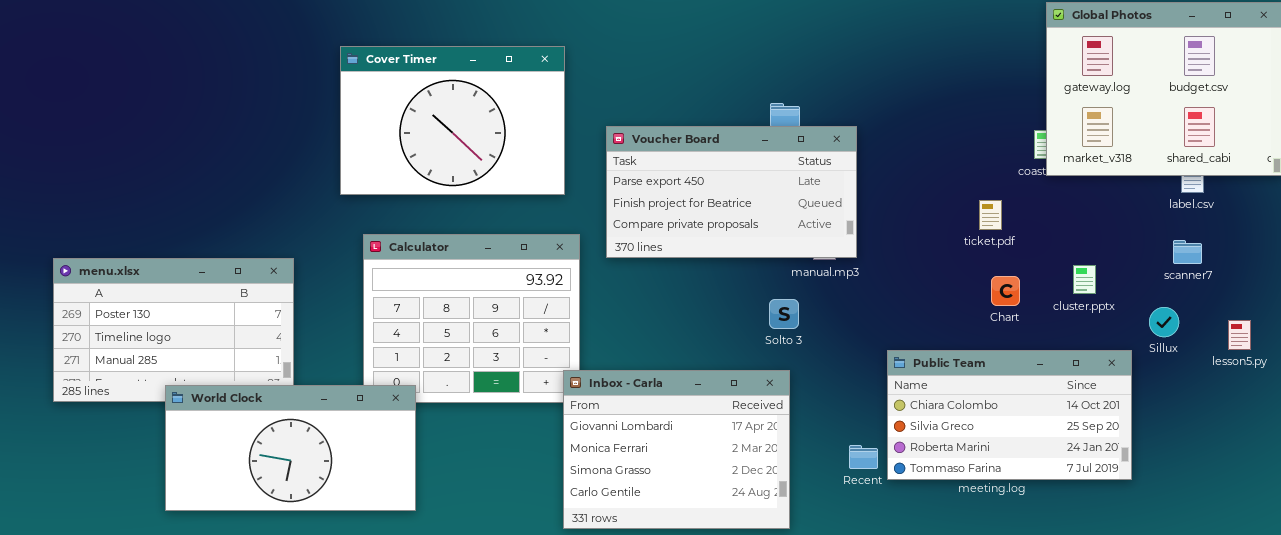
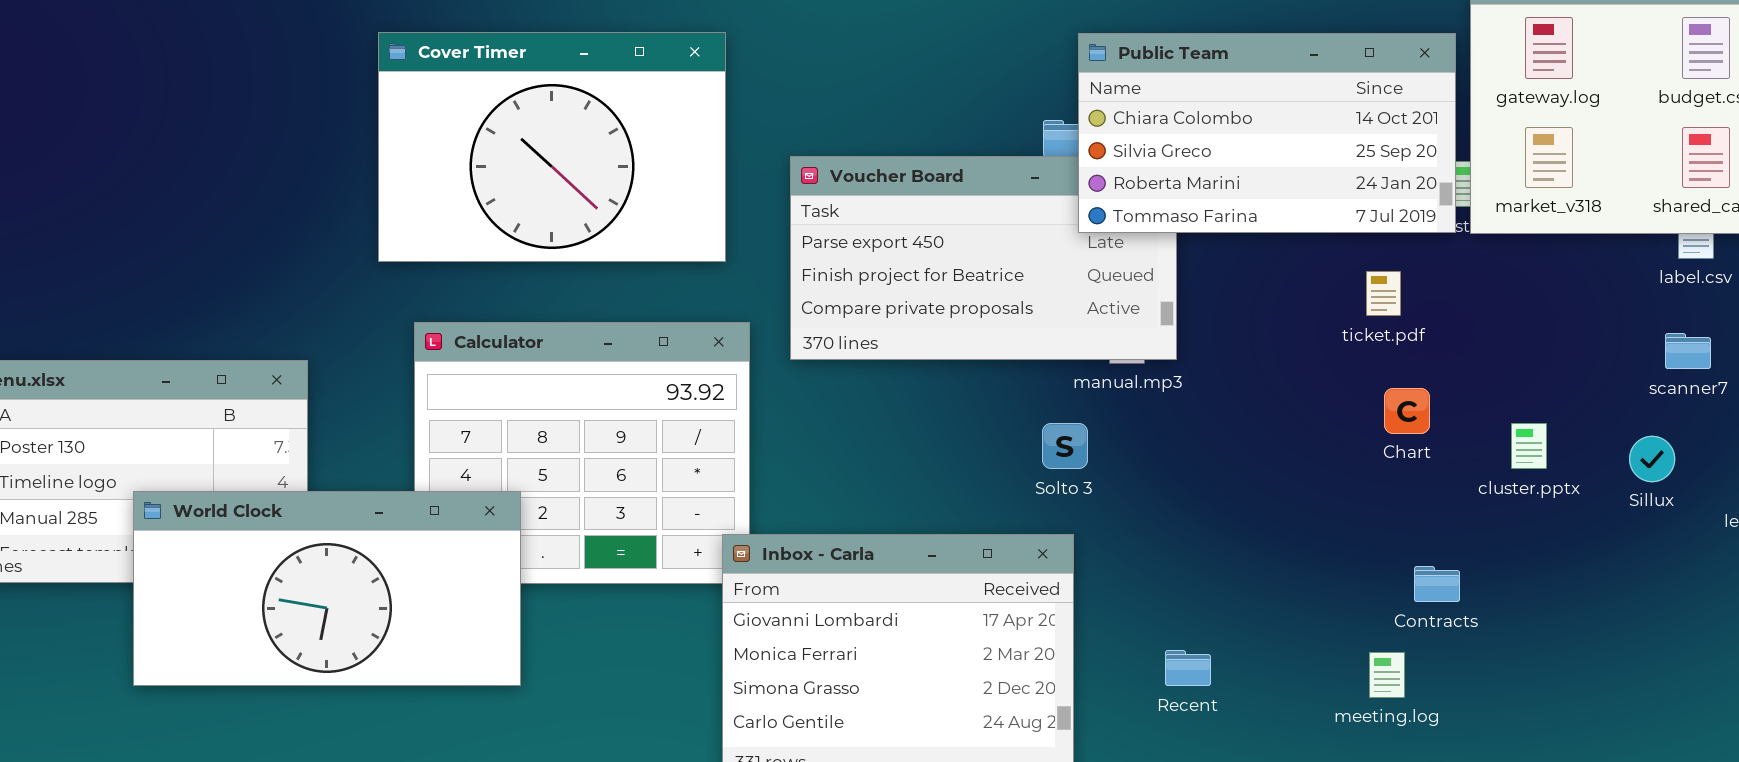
cluster.pptx: [1073,265,1096,294] -> [1511,423,1547,469], moved
Public Team: [887,350,1132,480] -> [1078,33,1456,233], moved
World Clock: [165,385,416,511] -> [133,491,521,686], moved

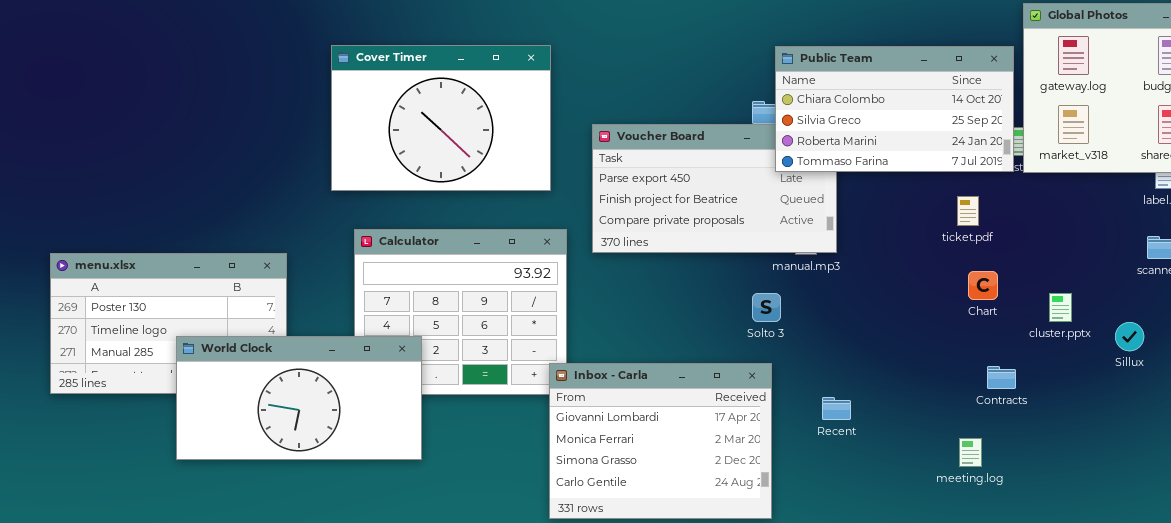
Sillux: [1629,436,1675,482] -> [1115,322,1144,351], moved
Contracts: [1414,566,1460,602] -> [987,366,1016,389], moved
Recent: [1165,650,1211,686] -> [822,397,851,420], moved

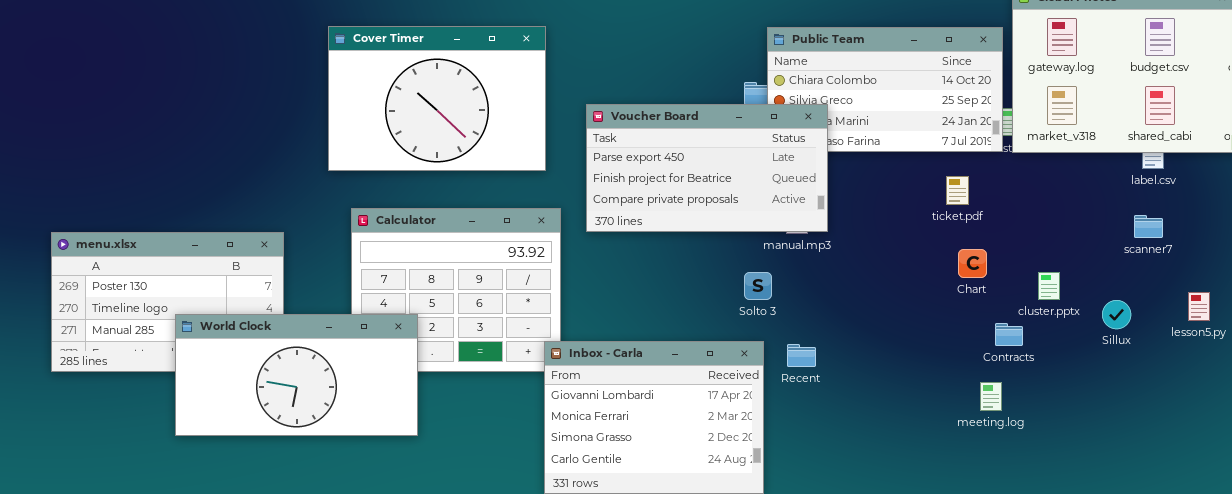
Voucher Board: [592,124,837,253] -> [586,104,828,232], raised
Contracts: [987,366,1016,389] -> [995,323,1023,346], moved
Recent: [822,397,851,420] -> [787,344,816,367], moved
meeting.log: [959,438,982,467] -> [980,382,1002,411], moved

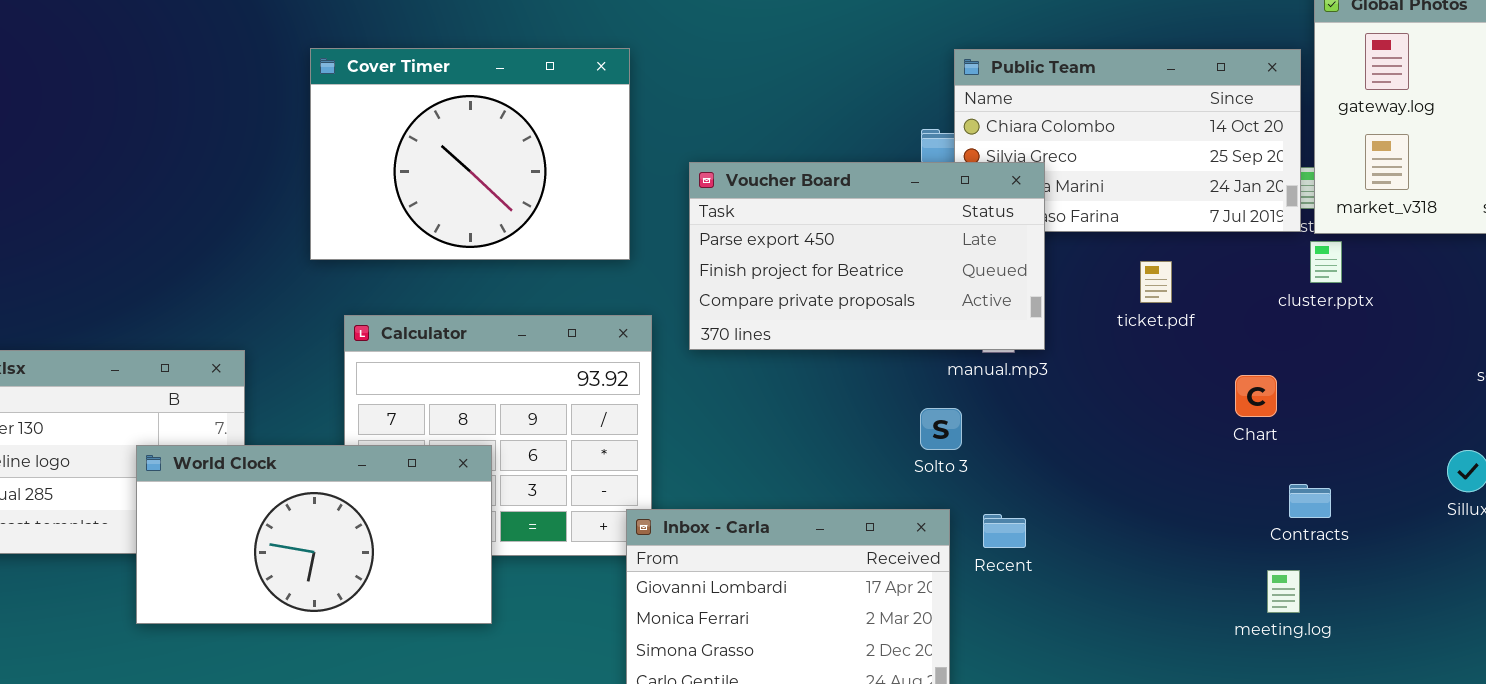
ticket.pdf: [946,176,969,205] -> [1140,261,1172,303], moved
cluster.pptx: [1038,272,1060,300] -> [1310,241,1342,283], moved
World Clock: [175,314,418,436] -> [136,445,492,624], moved

